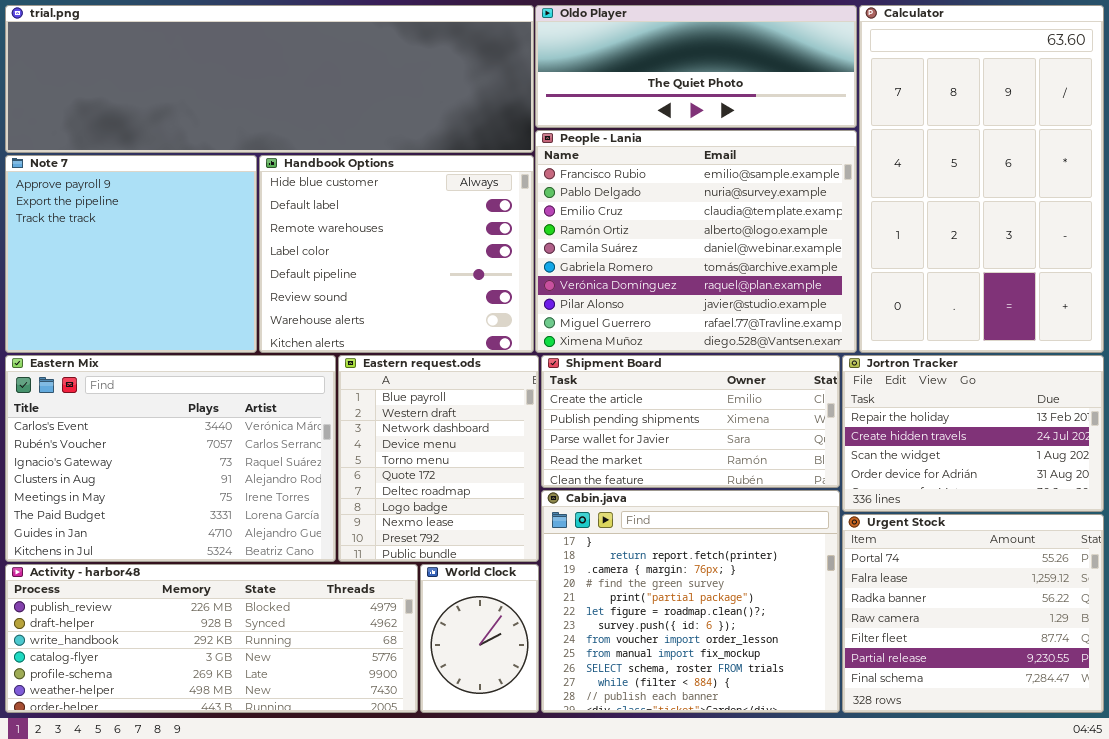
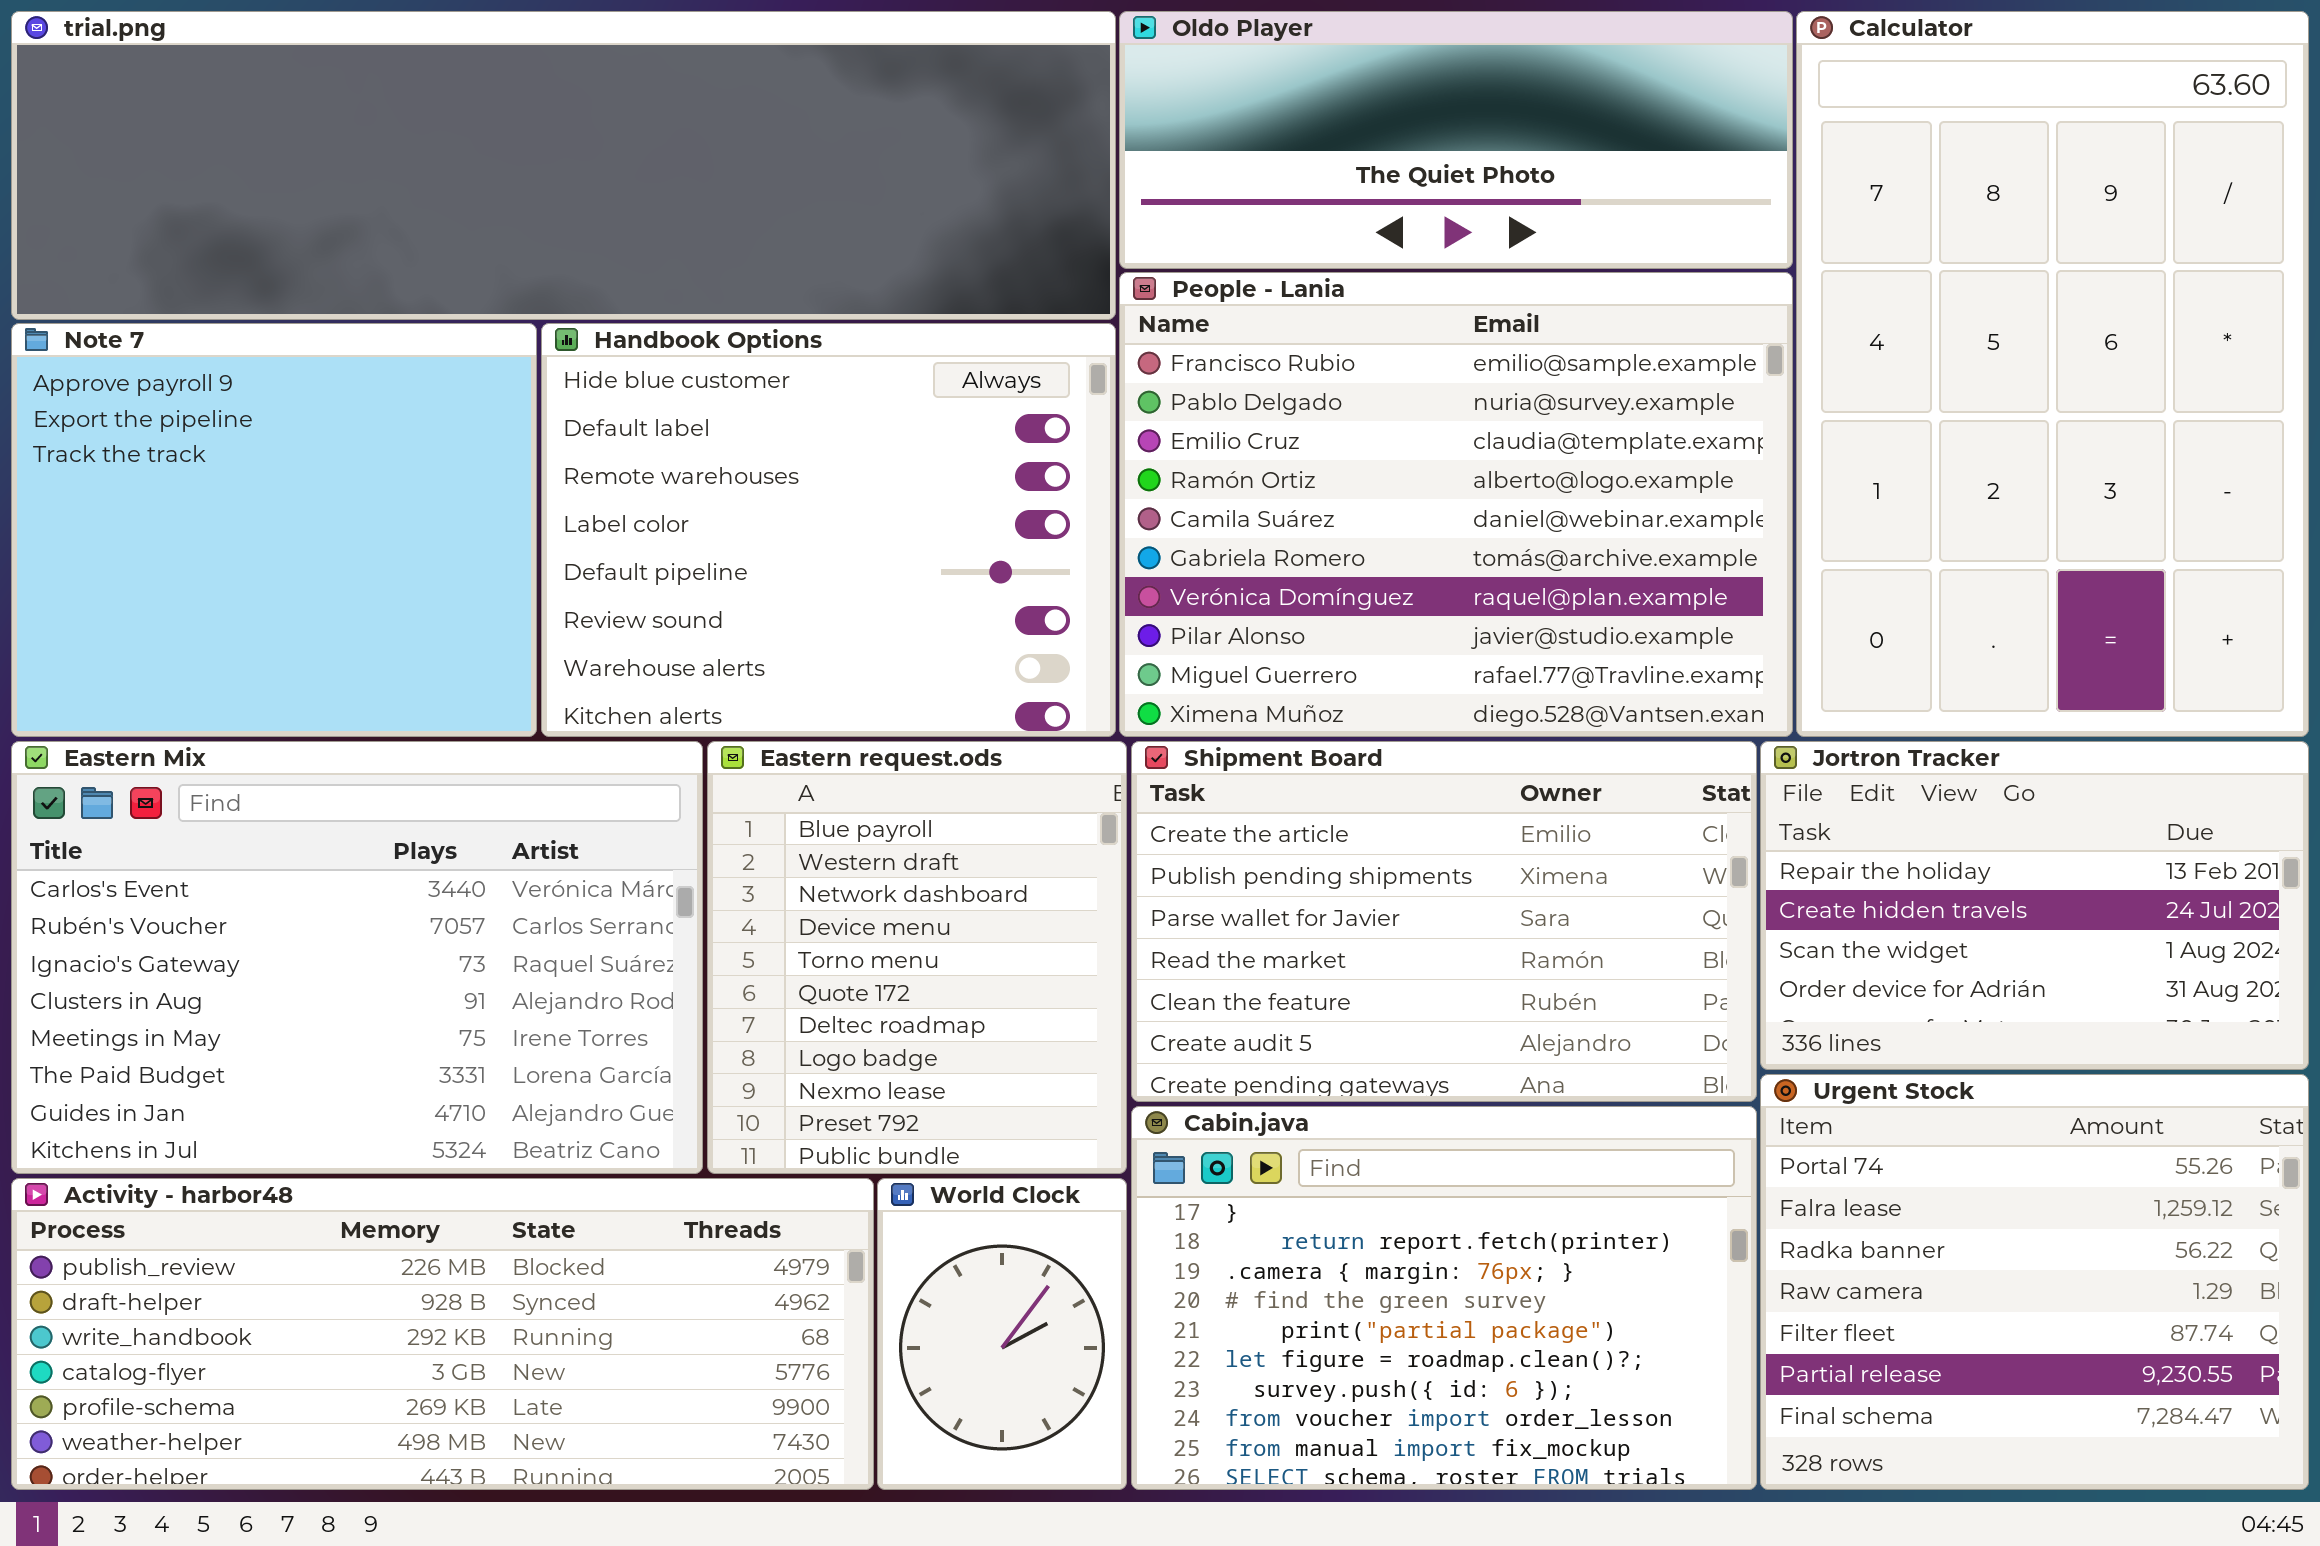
Shipment Board: [541,355,840,488] -> [1131,741,1757,1102], resized
Cabin.java: [541,490,840,713] -> [1131,1106,1757,1490], resized

